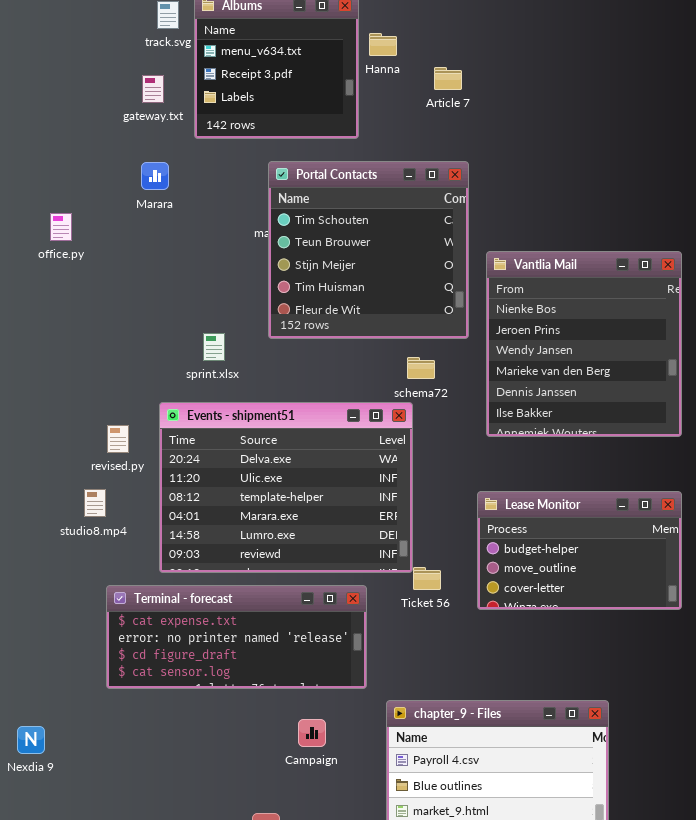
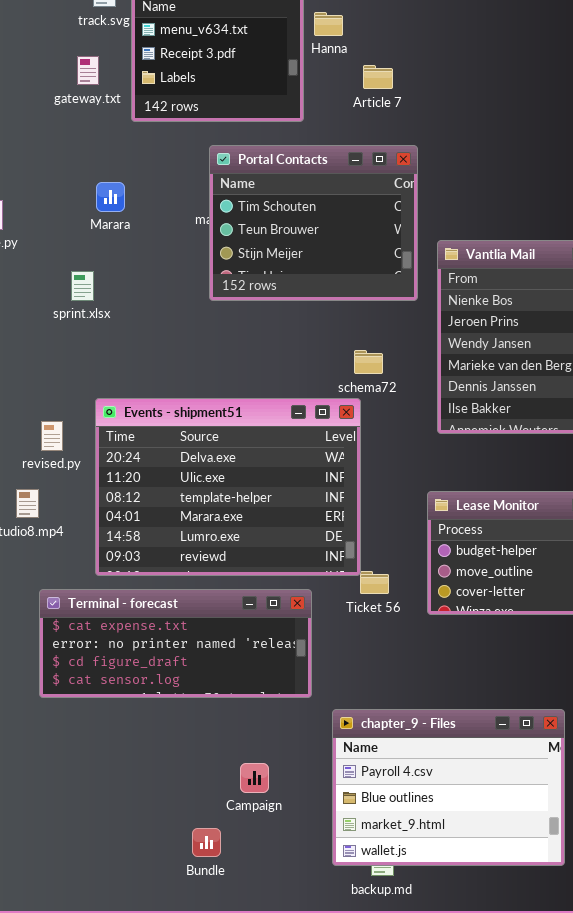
Article 7: [434,67,462,90] -> [363,65,393,89], moved
Portal Contacts: [268,161,469,339] -> [209,145,418,301], resized
Marara: [141,162,169,190] -> [96,182,125,212], moved
sprint.xlsx: [203,333,225,361] -> [71,271,94,301], moved
Campaign: [298,719,326,747] -> [240,763,269,793], moved

